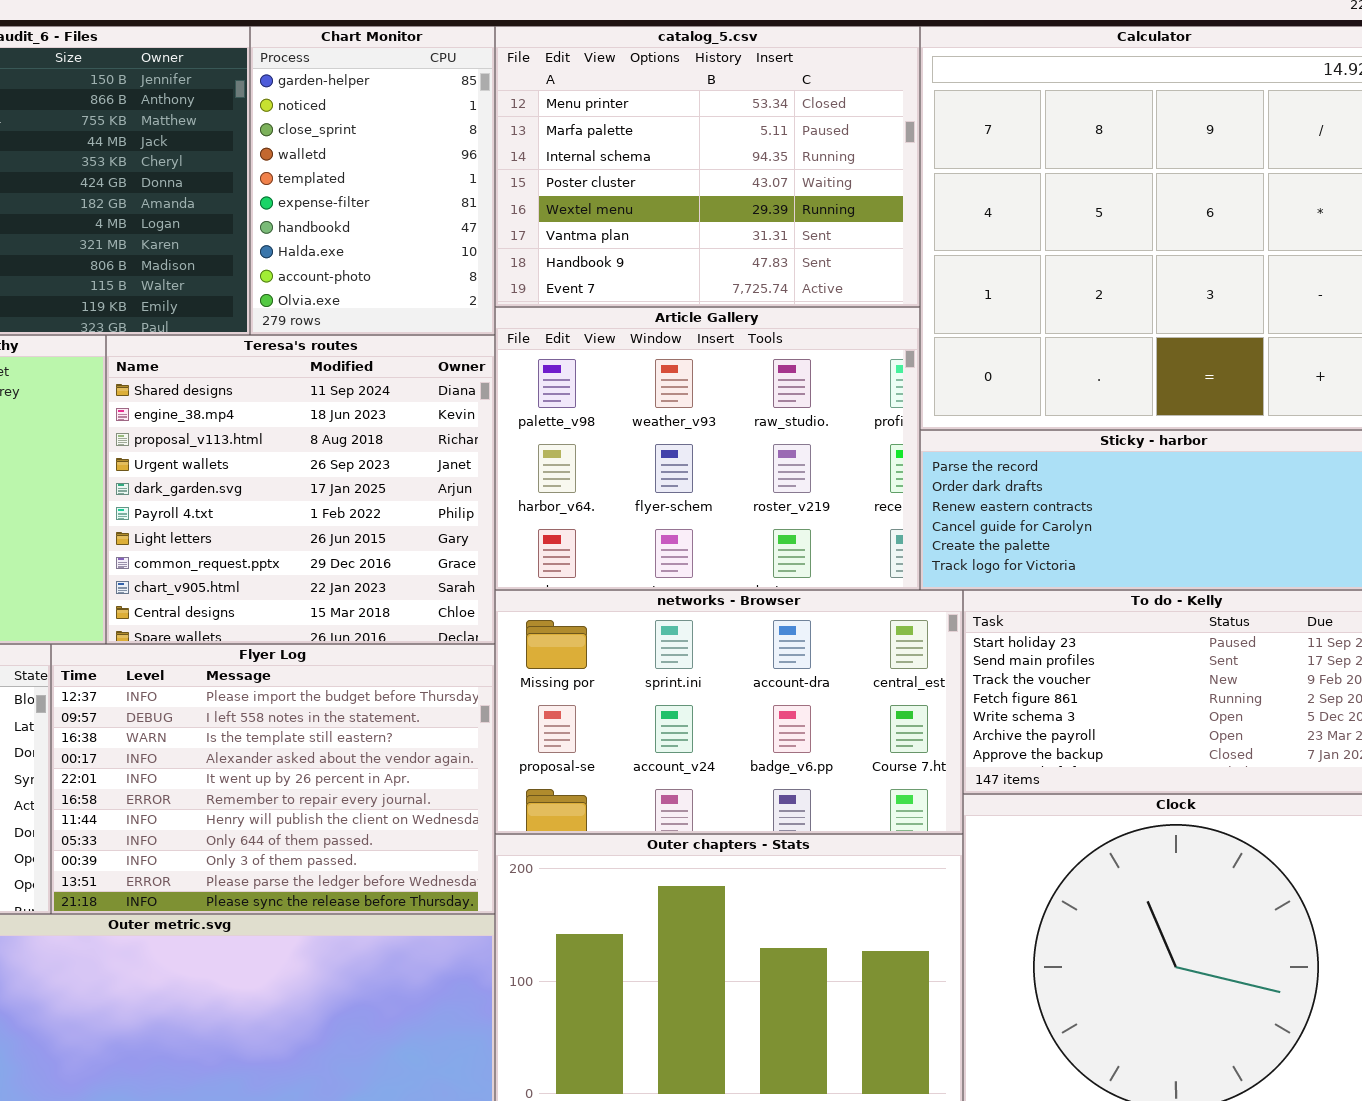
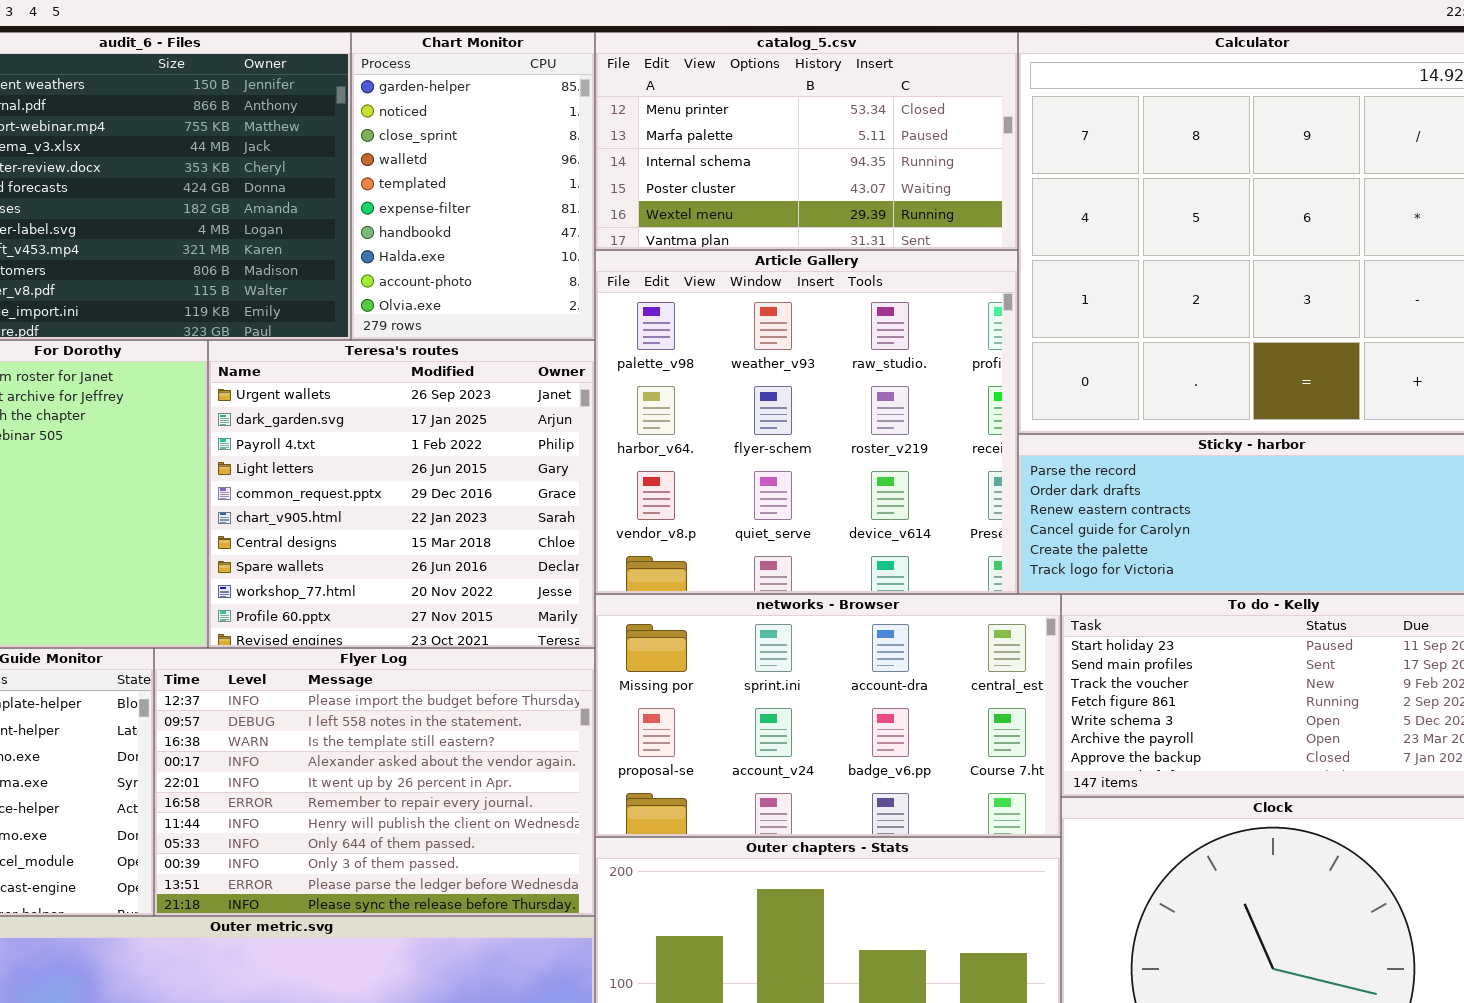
catalog_5.csv: [495,26,920,307] -> [595,32,1018,250], resized
Article Gallery: [495,307,920,590] -> [595,250,1018,594], resized
Teresa's routes: [106,335,495,644] -> [208,340,595,648], scrolled down 3 rows

